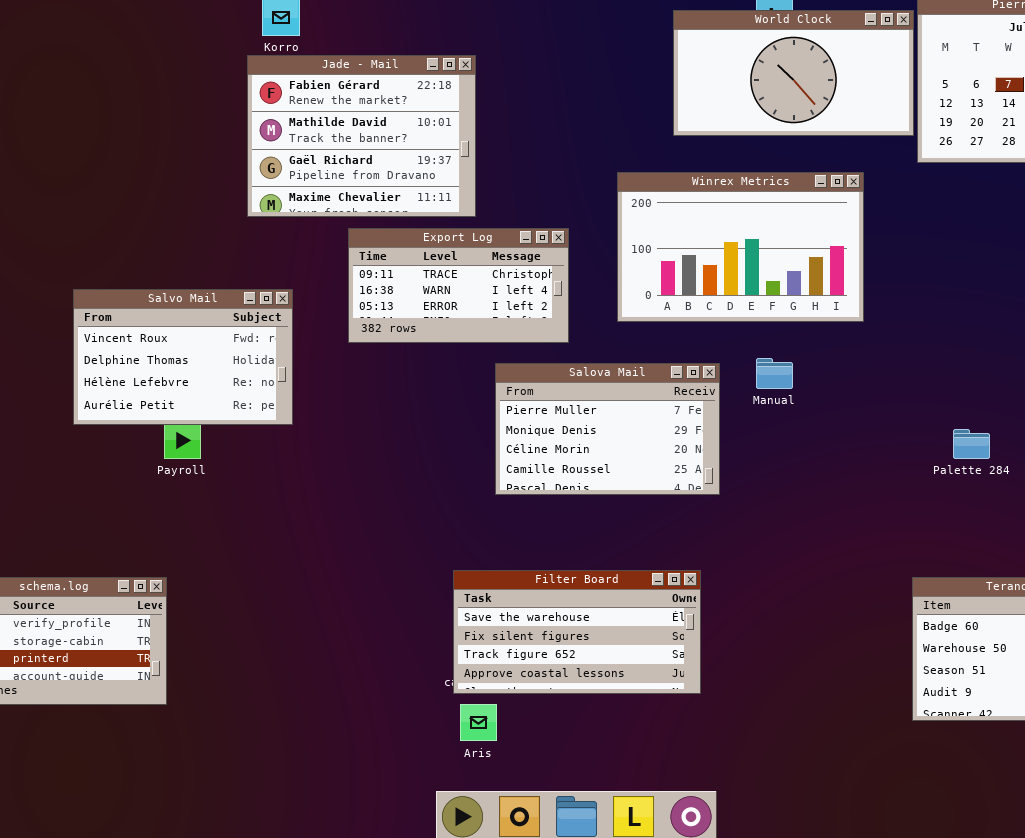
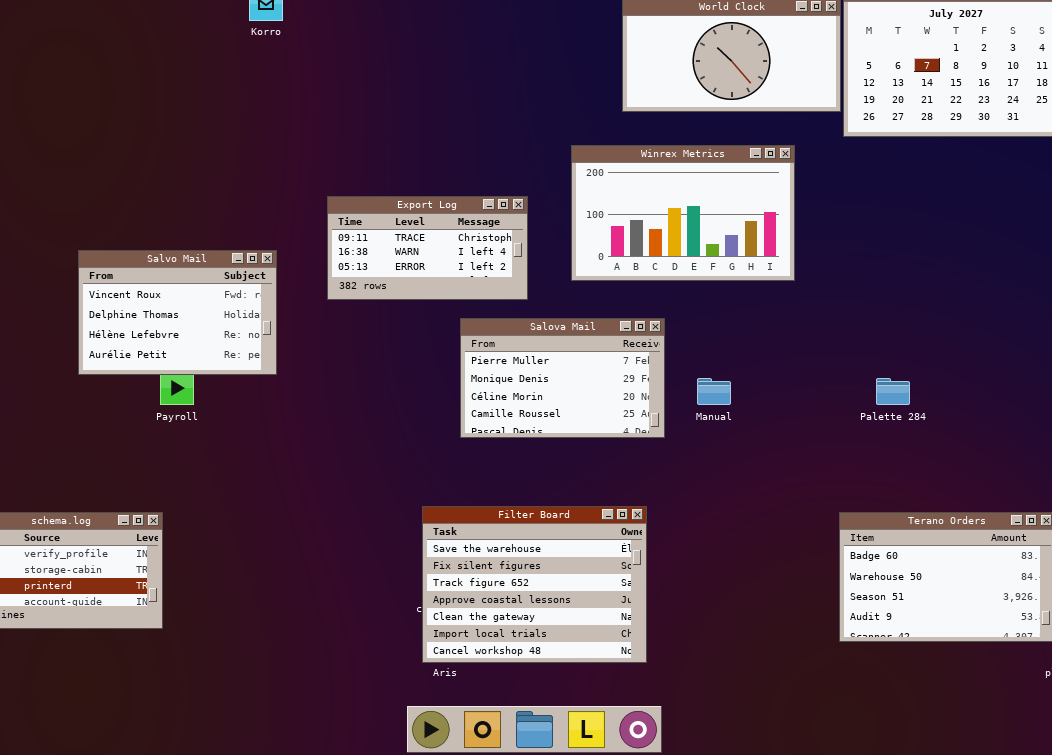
Jade - Mail: [247,55,476,217] -> none, closed
Manual: [756,358,793,389] -> [697,378,731,405], moved
Filter Board: [453,570,701,694] -> [422,506,647,663], resized

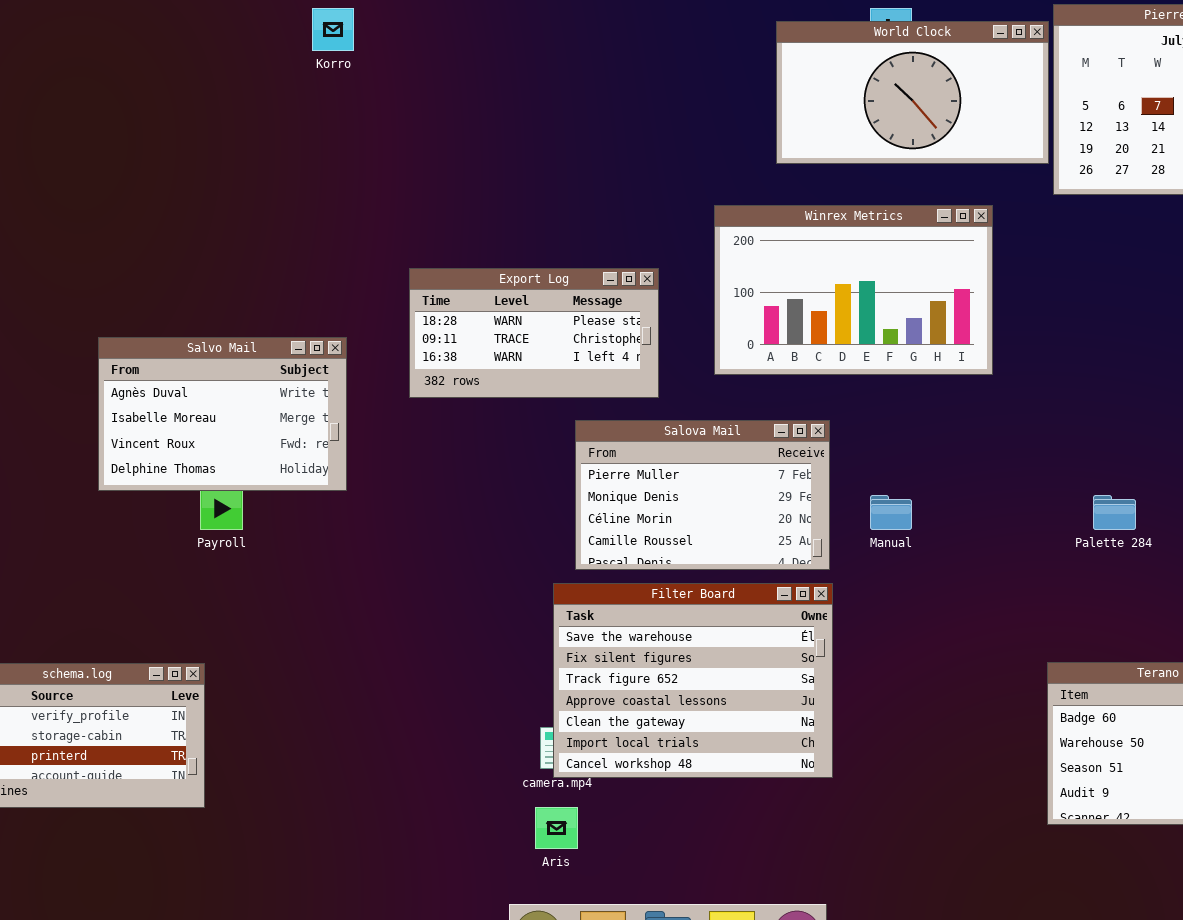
Export Log: [327,196,528,300] -> [409,268,659,398], scrolled up 1 row
Salvo Mail: [78,250,277,375] -> [98,337,347,491], scrolled up 2 rows
Filter Board: [422,506,647,663] -> [553,583,833,778], moved

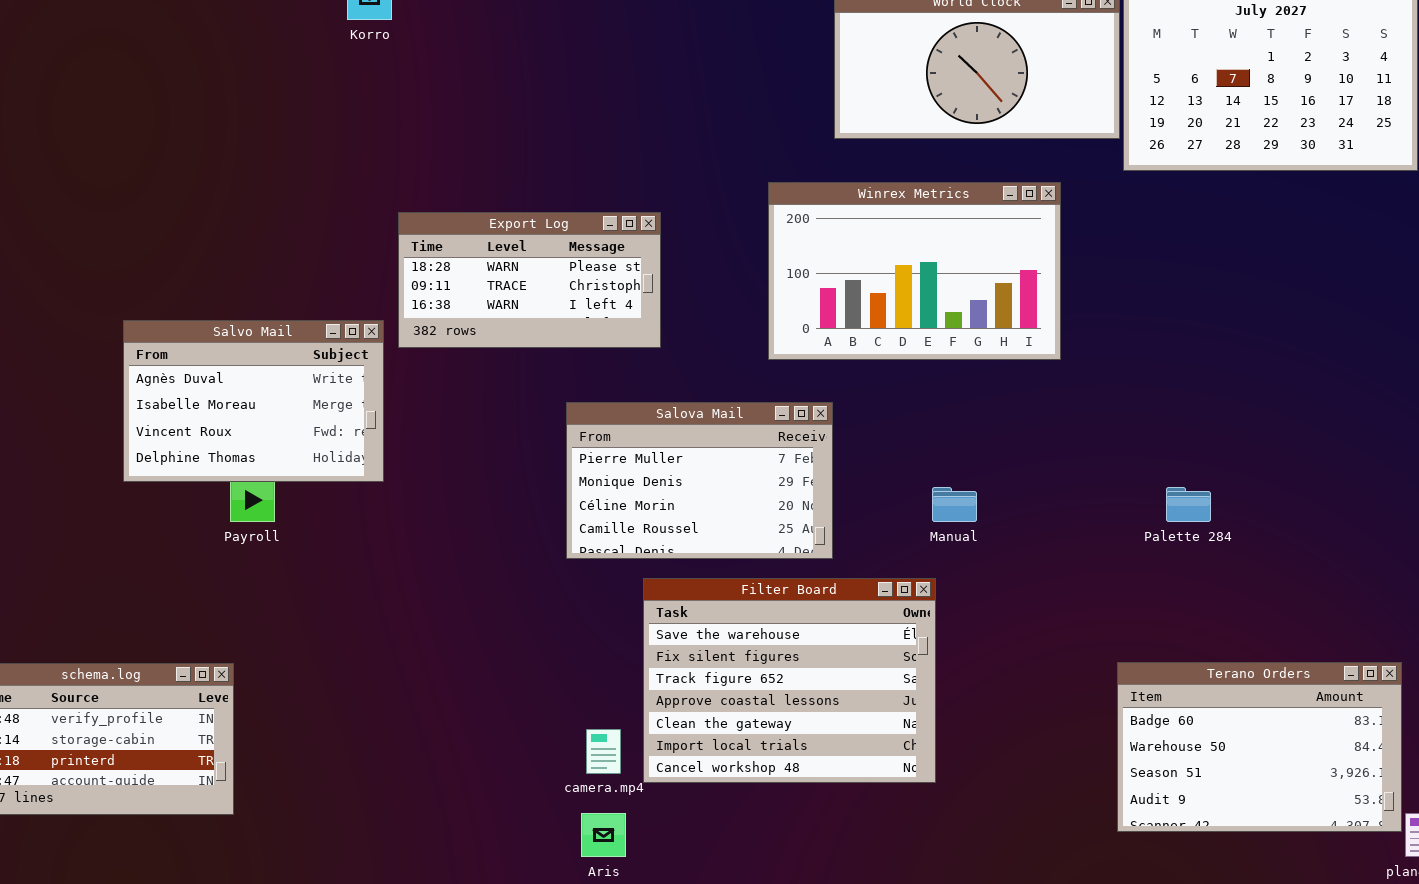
Export Log: [409,268,659,398] -> [398,212,661,348], moved
Salova Mail: [575,420,830,570] -> [566,402,833,559], moved
Filter Board: [553,583,833,778] -> [643,578,936,783], moved

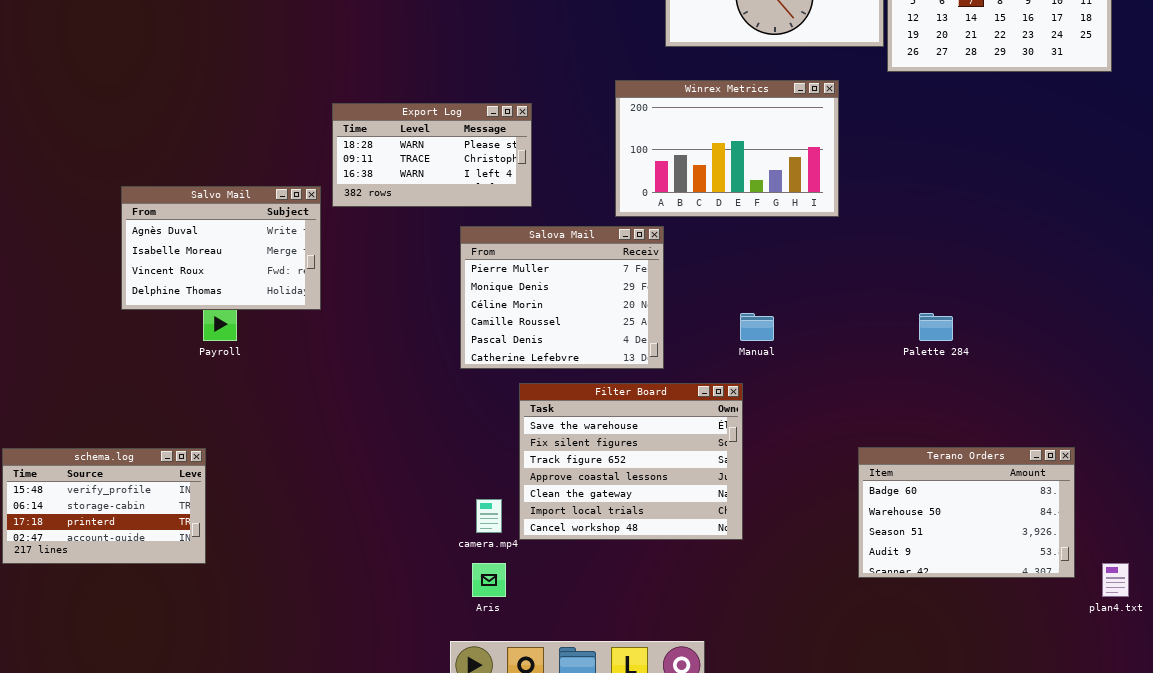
Salova Mail: [566,402,833,559] -> [460,226,664,369], resized
Terano Orders: [1117,662,1402,832] -> [858,447,1075,578], moved

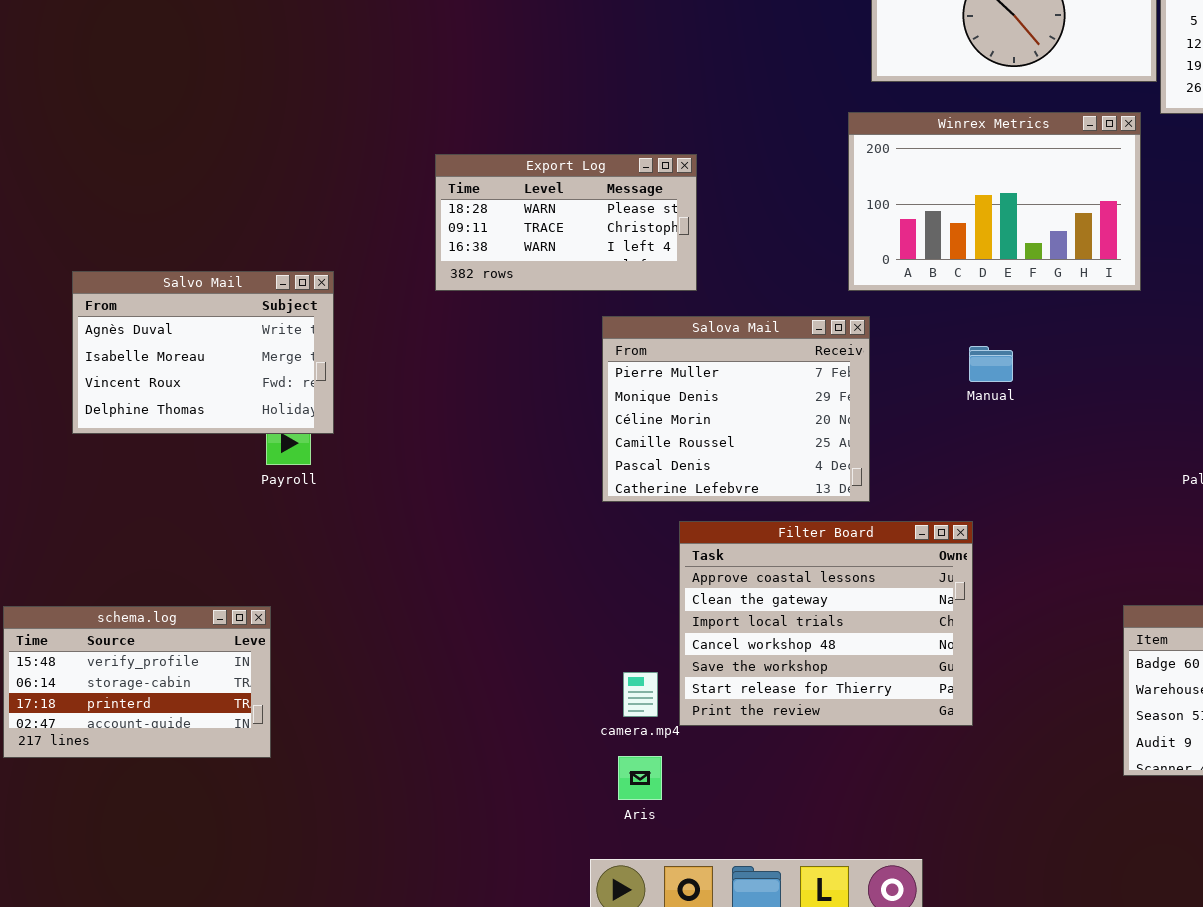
Winrex Metrics: [615,80,839,217] -> [848,112,1141,291], moved
Salvo Mail: [121,186,321,310] -> [72,271,334,434], moved
Manual: [740,313,774,341] -> [969,346,1013,382], moved
Filter Board: [519,383,743,540] -> [679,521,973,726], scrolled down 3 rows

